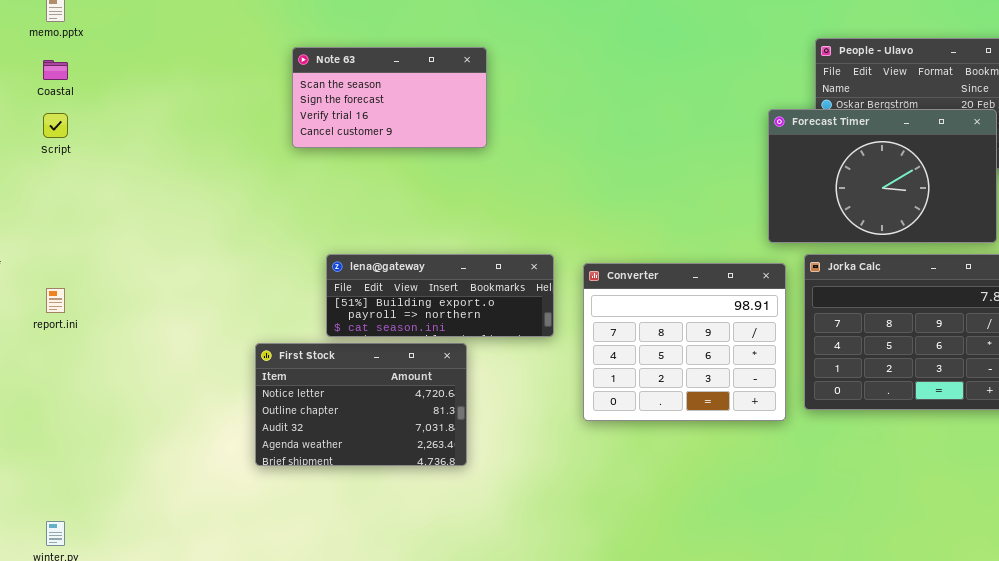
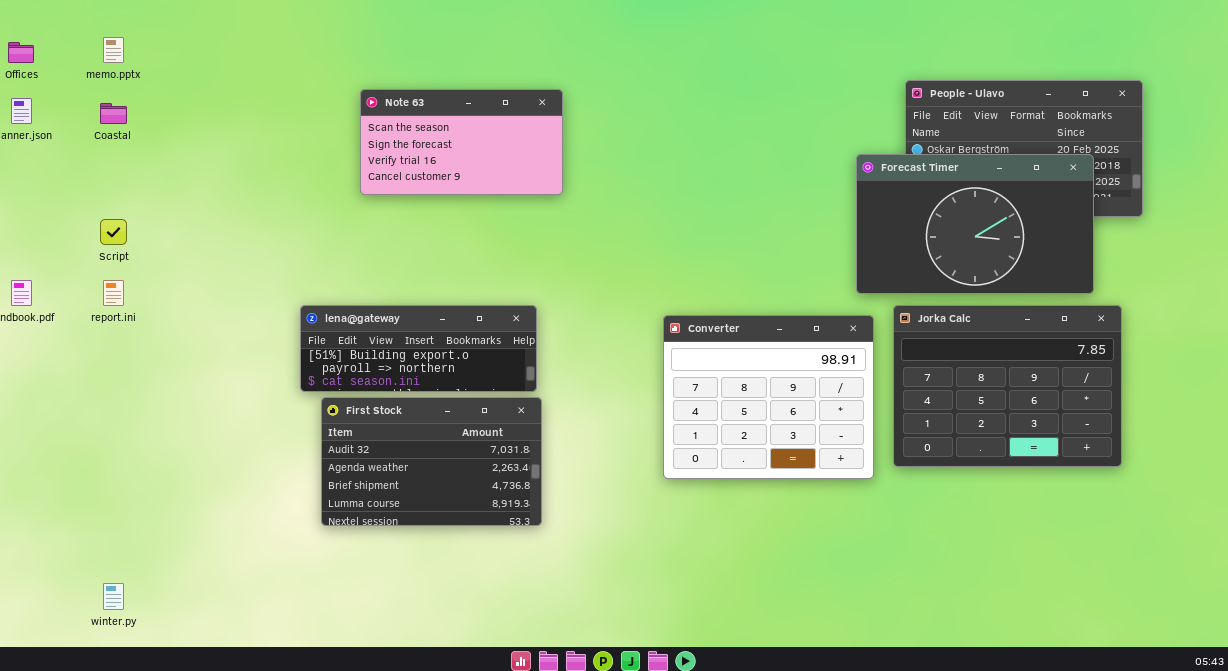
Script: [43,113,68,138] -> [100,219,127,245], moved
lena@gateway: [326,254,554,337] -> [300,305,537,392], moved
report.ini: [46,288,65,313] -> [103,280,124,306], moved
First Stock: [255,343,467,466] -> [321,397,542,526], scrolled down 2 rows

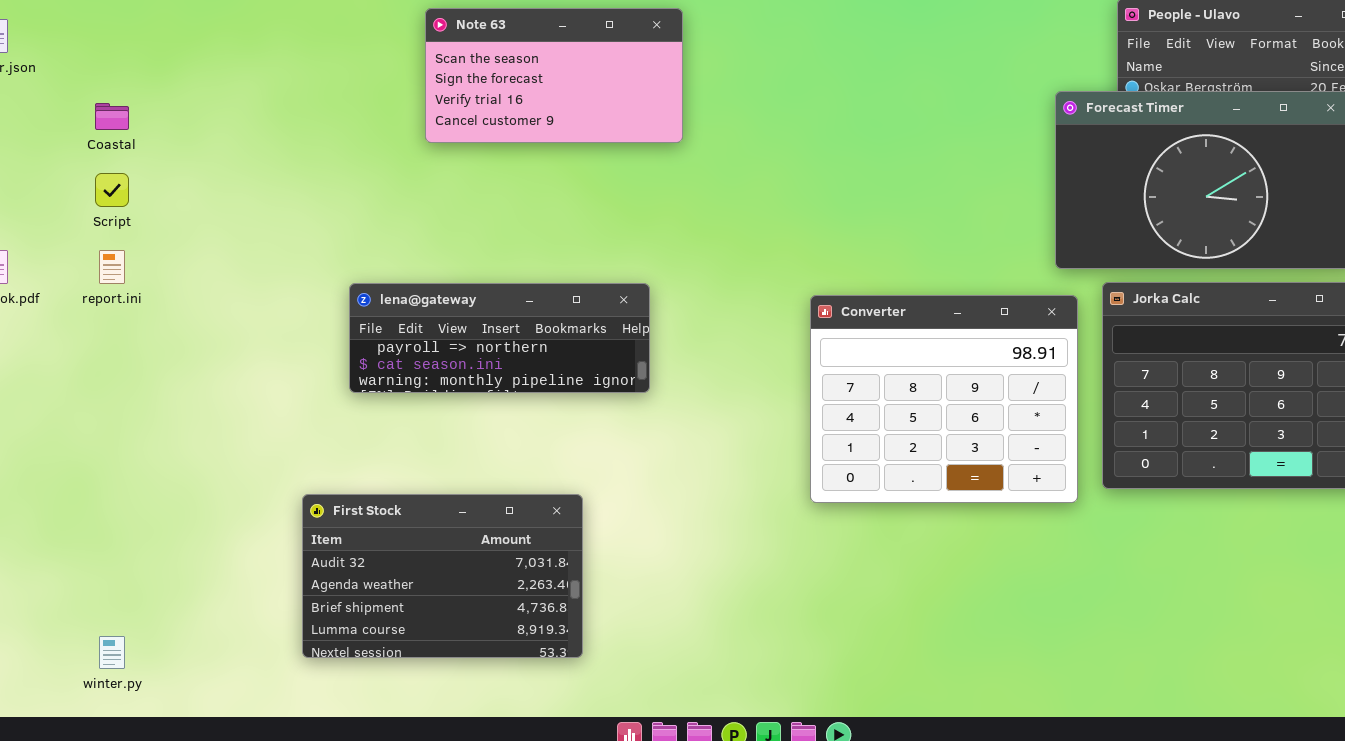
Coastal: [100,103,127,124] -> [95,103,129,130], moved
lena@gateway: [300,305,537,392] -> [349,283,650,393], scrolled down 1 row
First Stock: [321,397,542,526] -> [302,494,583,658], moved

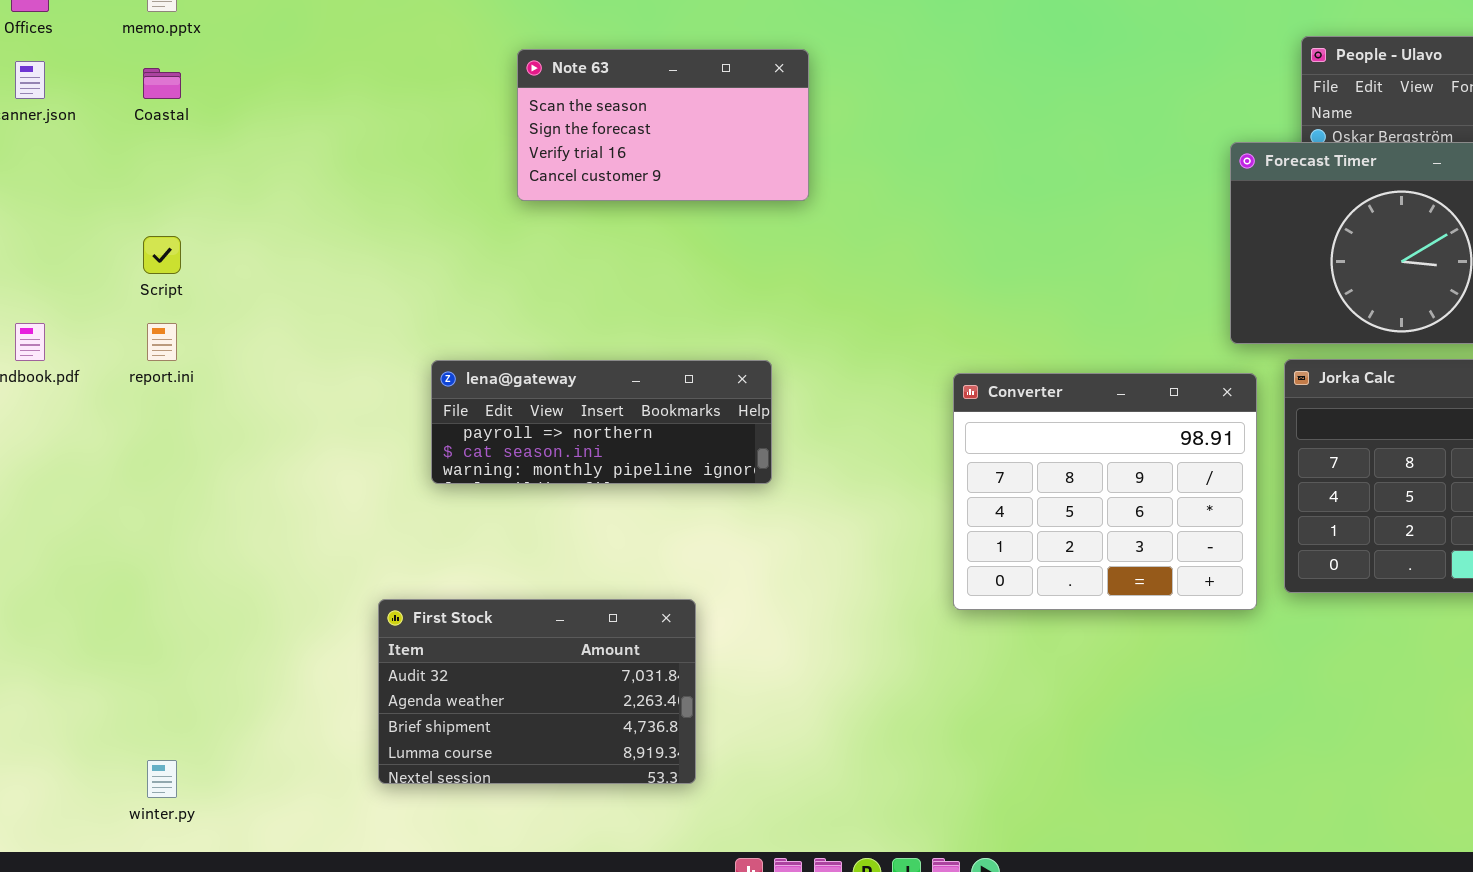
Coastal: [95,103,129,130] -> [143,68,181,99], moved

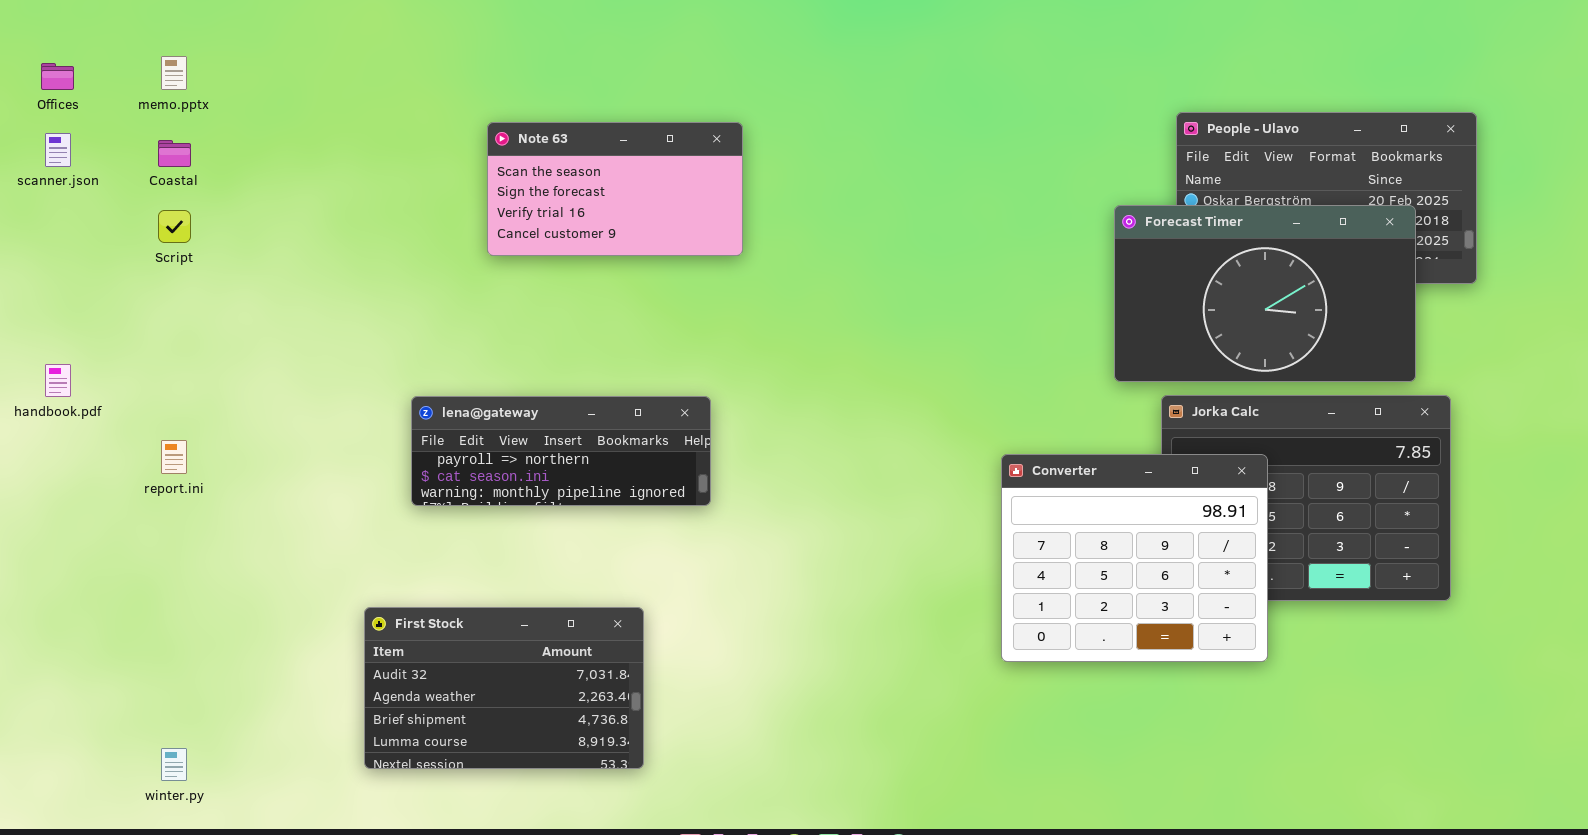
Script: [143,236,181,274] -> [158,210,191,243], moved
report.ini: [147,323,177,361] -> [161,440,187,474], moved
Converter: [953,373,1257,610] -> [1001,454,1268,662], moved

